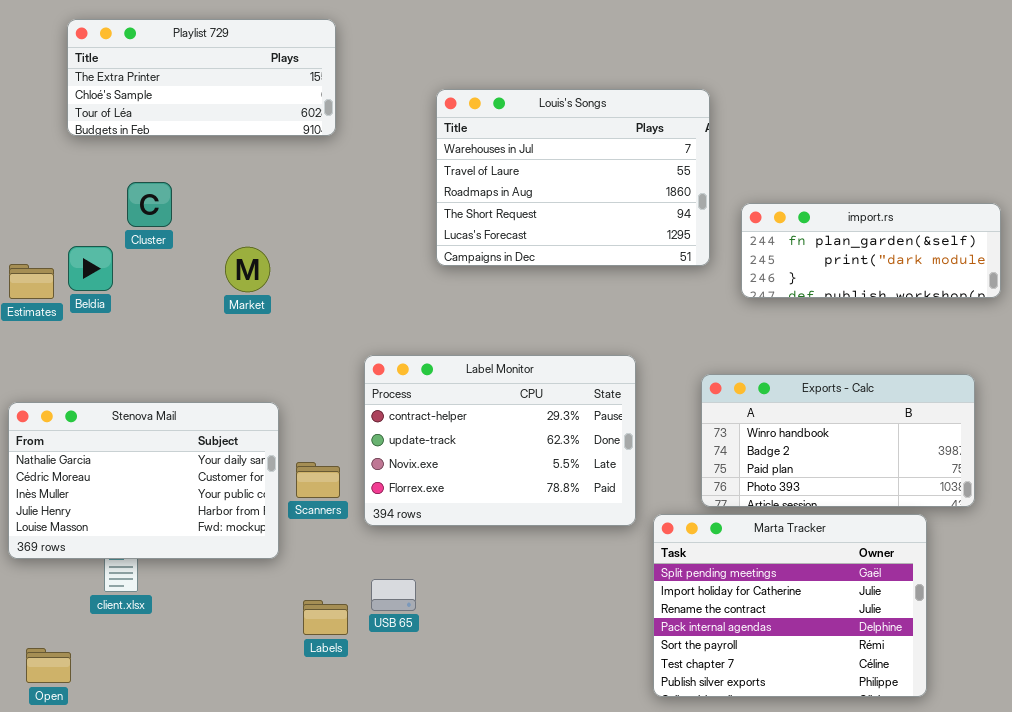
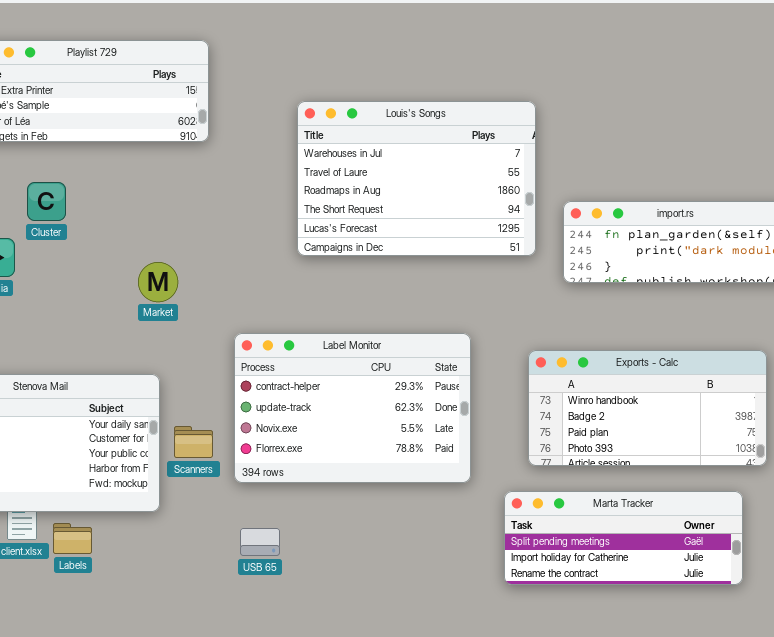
Market: [225,247,270,292] -> [138,262,178,302], moved
Marta Tracker: [653,514,927,697] -> [504,491,743,585], moved, resized
Labels: [303,600,348,635] -> [53,523,92,554], moved

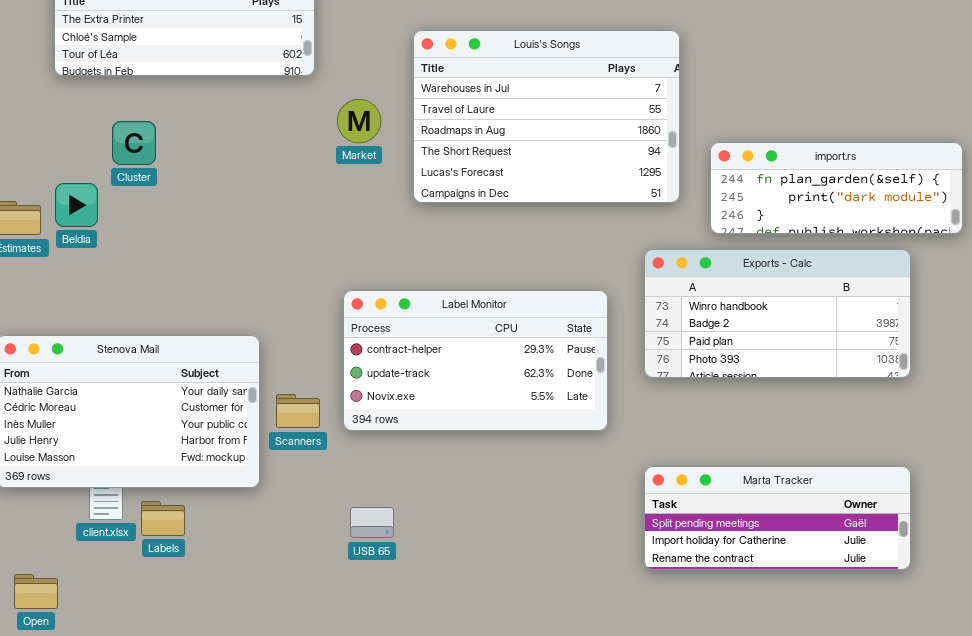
Market: [138,262,178,302] -> [337,99,381,143], moved
Label Monitor: [234,333,471,483] -> [343,290,608,431], resized
Exports - Calc: [528,350,767,466] -> [644,249,911,378], moved

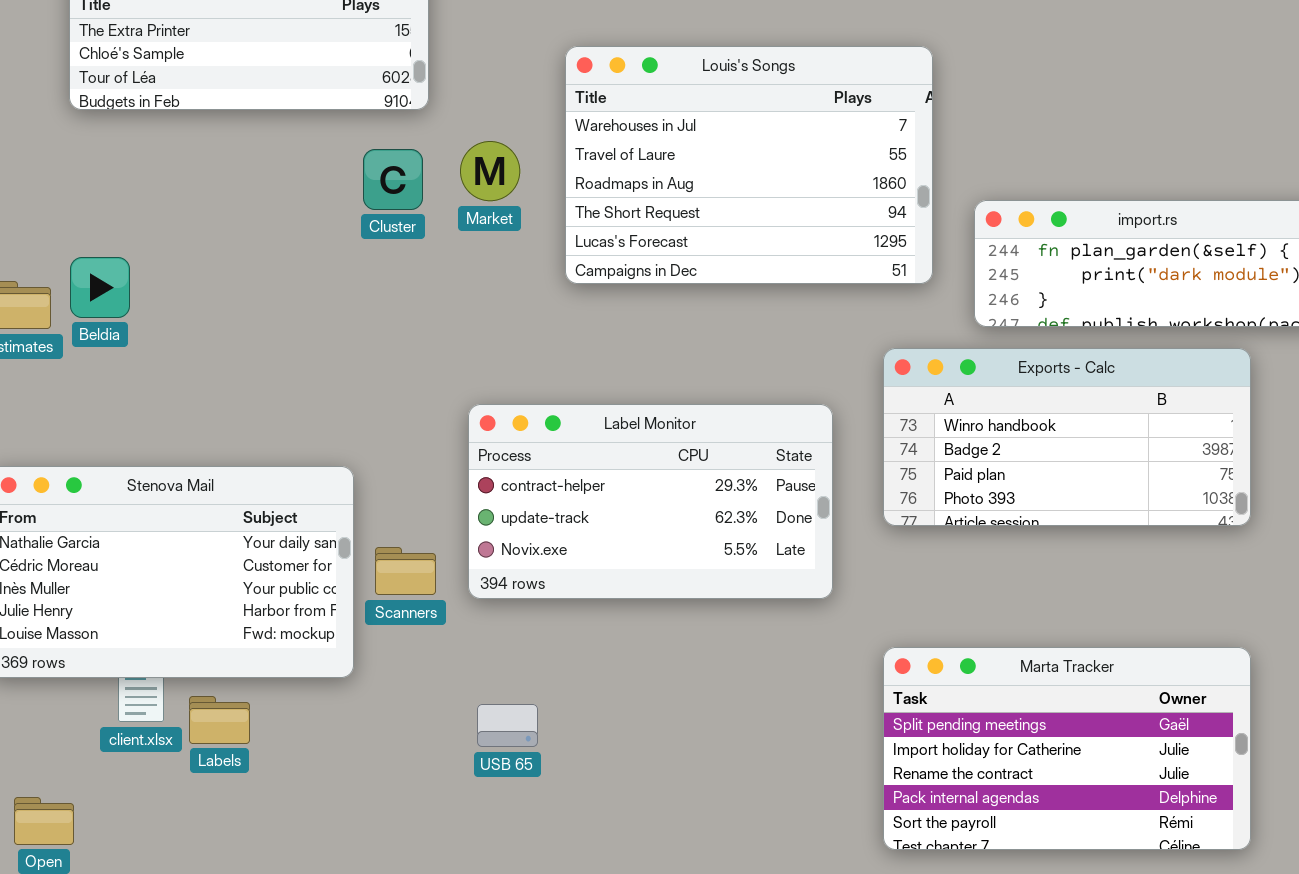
Cluster: [112,121,156,165] -> [363,149,423,210], moved
Marta Tracker: [644,466,911,570] -> [883,647,1251,850], resized

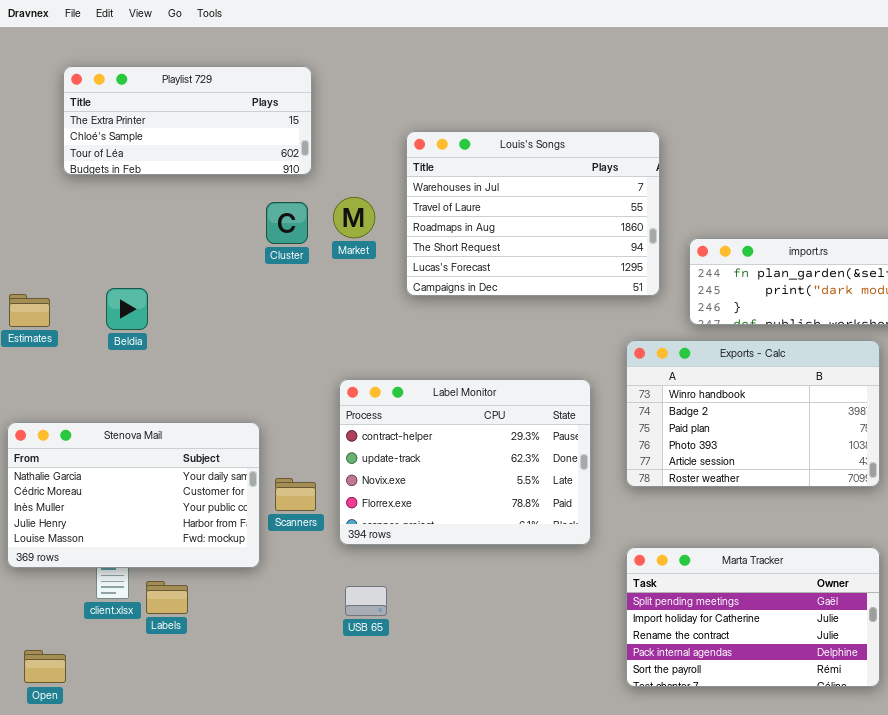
Beldia: [70,257,130,318] -> [106,288,148,330], moved
Exports - Calc: [883,348,1251,526] -> [626,340,880,487], resized
Label Monitor: [468,404,833,599] -> [339,379,591,545], resized

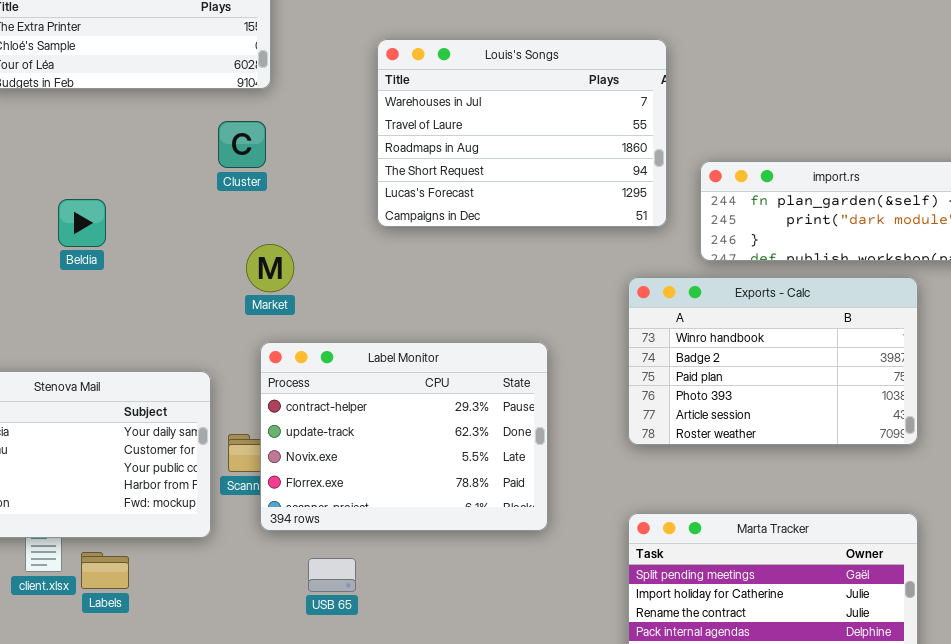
Market: [333,197,375,238] -> [246,244,294,292], moved
Beldia: [106,288,148,330] -> [58,199,106,247], moved
Label Monitor: [339,379,591,545] -> [260,342,548,531], moved

